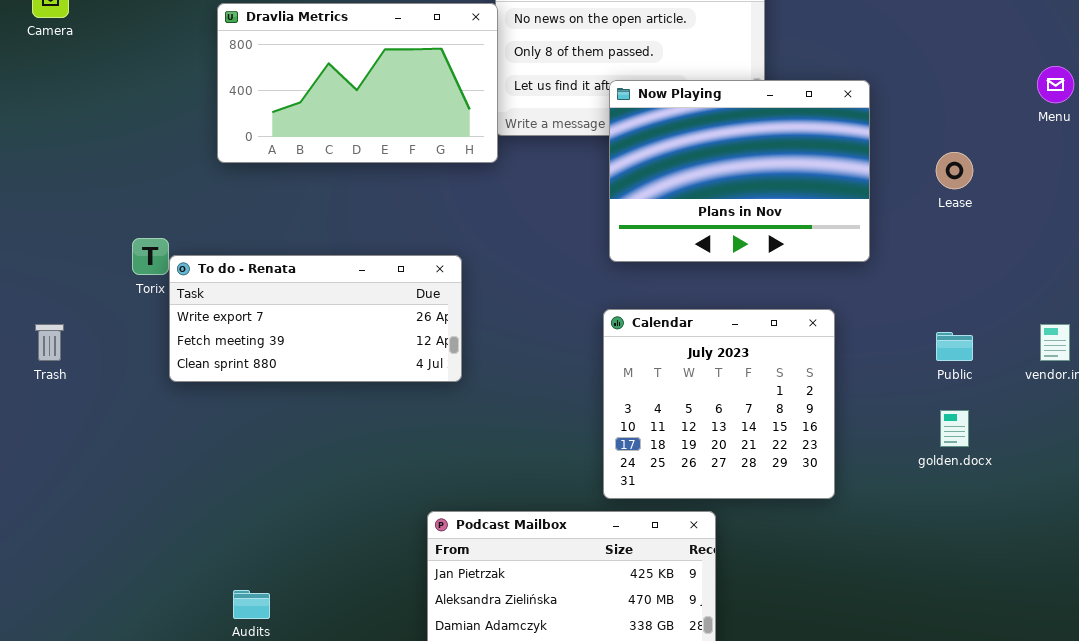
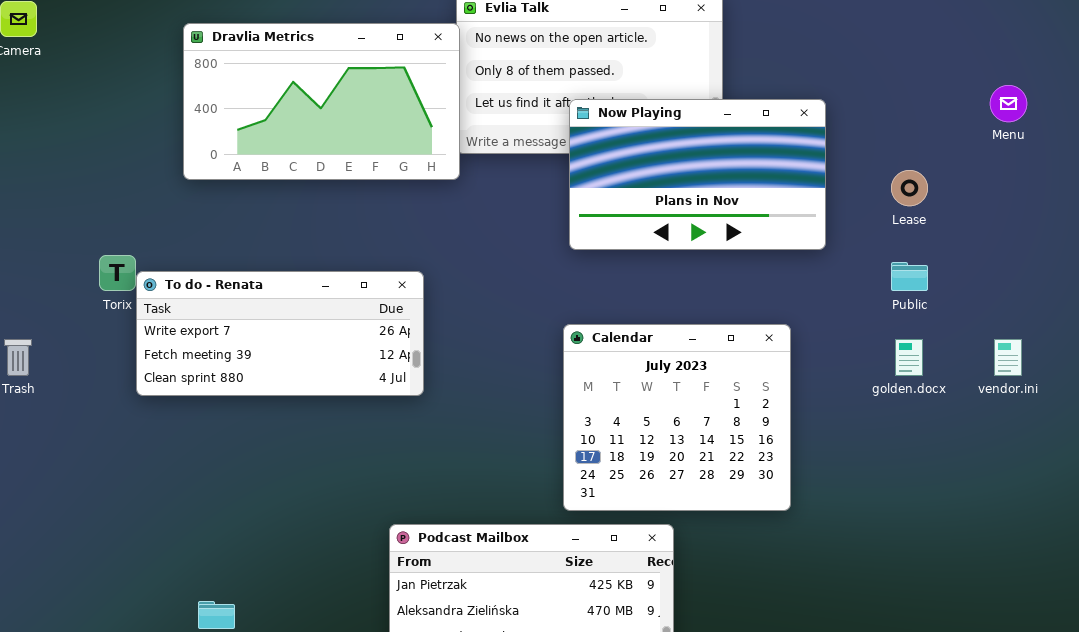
Now Playing: [609,80,870,262] -> [569,99,826,250], resized
Public: [936,332,973,361] -> [891,262,928,291], moved
golden.docx: [940,410,969,447] -> [895,339,923,376], moved

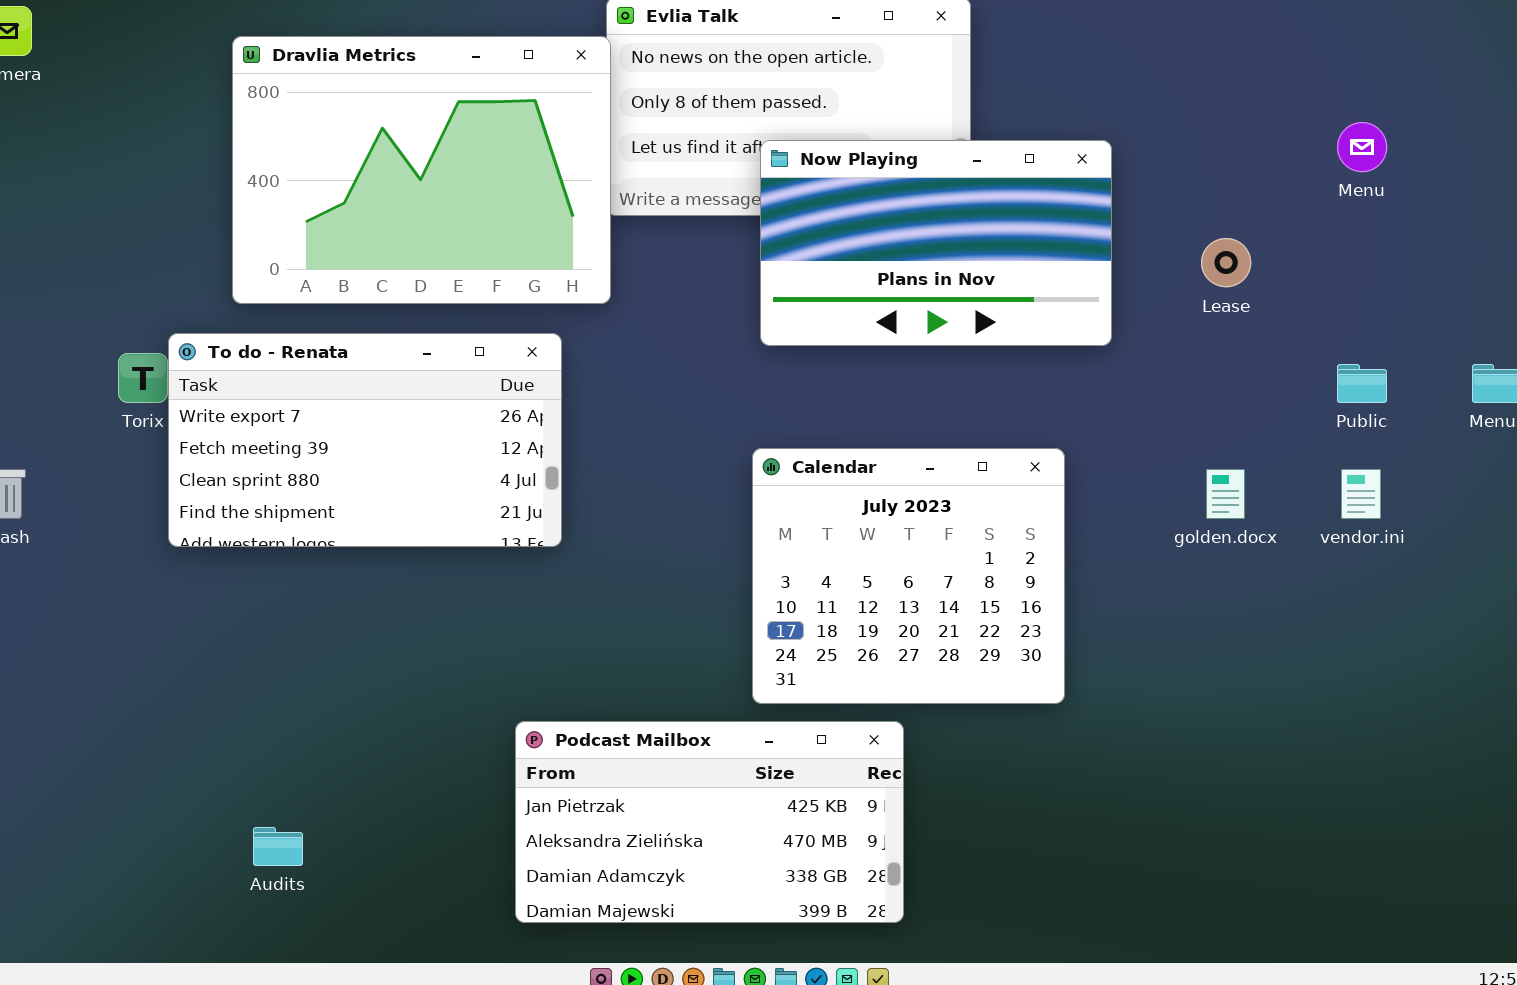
Dravlia Metrics: [183,23,460,180] -> [232,36,611,304], resized
Public: [891,262,928,291] -> [1337,364,1387,403], moved
To do - Renata: [136,271,424,396] -> [168,333,562,547], resized

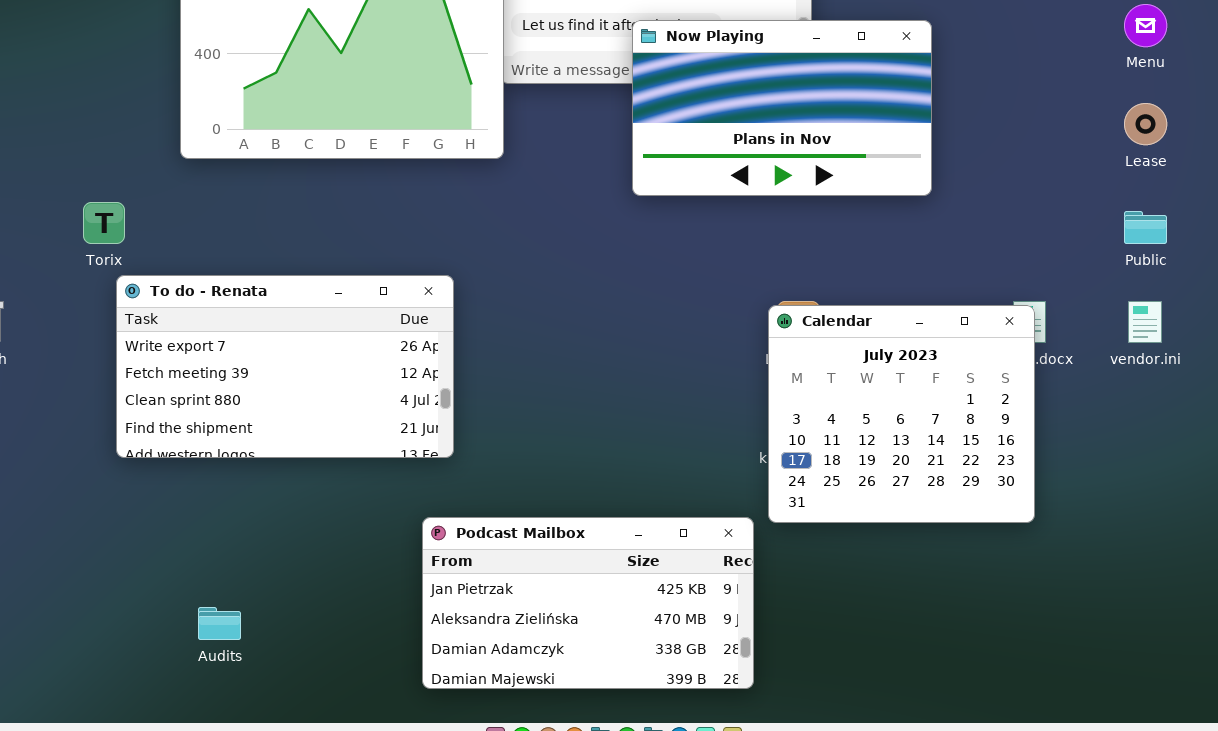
Lease: [1201,238,1251,287] -> [1124,103,1167,145], moved
To do - Renata: [168,333,562,547] -> [116,275,454,458], moved
Calendar: [752,448,1065,704] -> [768,305,1035,523], moved

